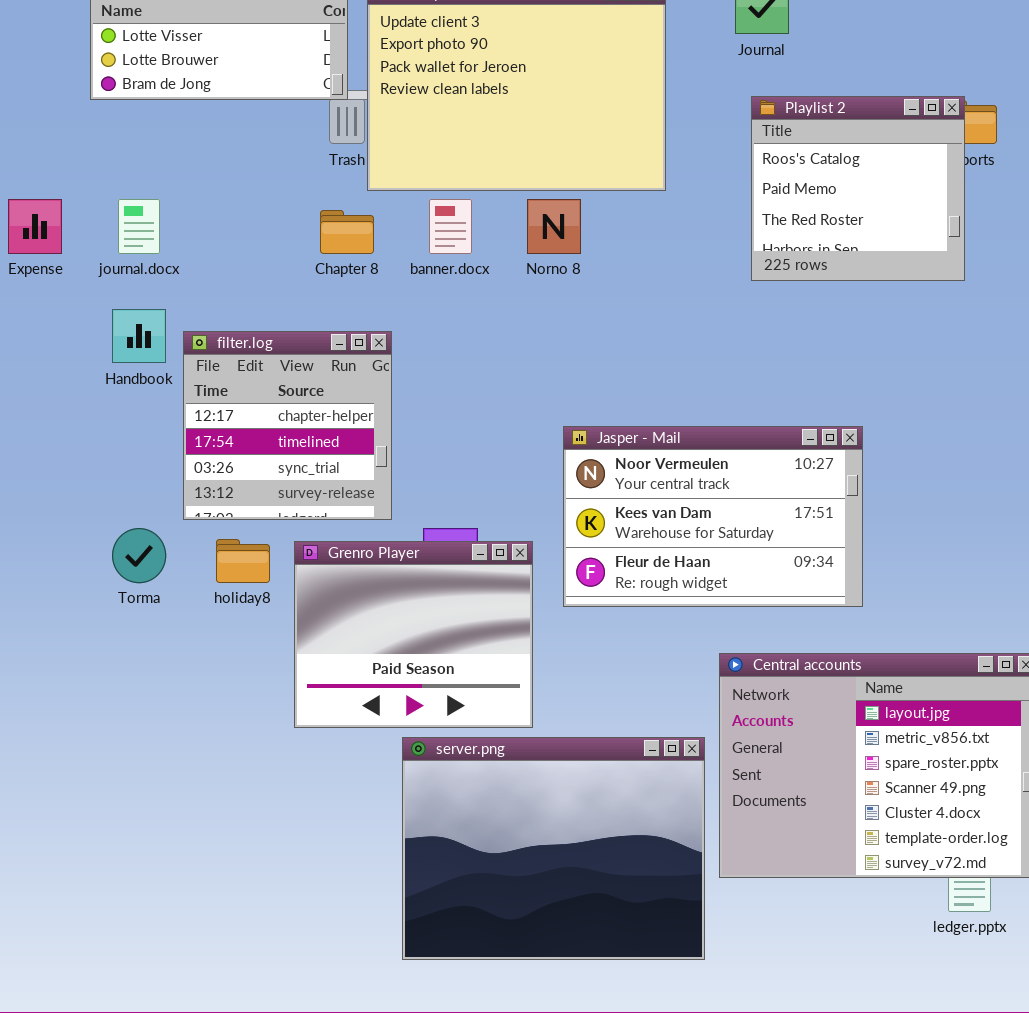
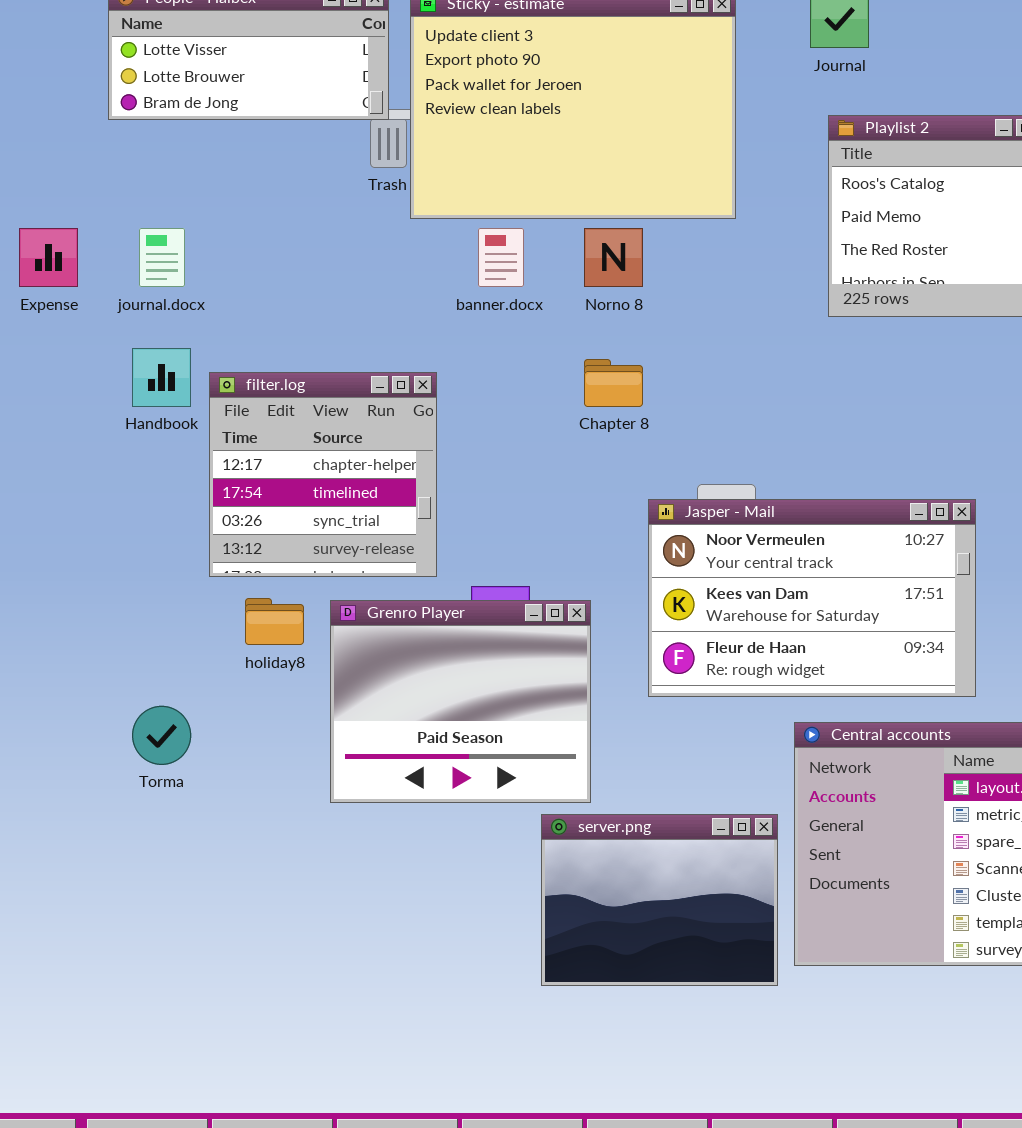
Chapter 8: [320,210,374,254] -> [584,359,643,407], moved
Jasper - Mail: [563,426,863,607] -> [648,499,976,697], moved
Torma: [112,528,166,583] -> [132,706,191,765], moved
server.png: [402,737,705,960] -> [541,814,778,986], resized

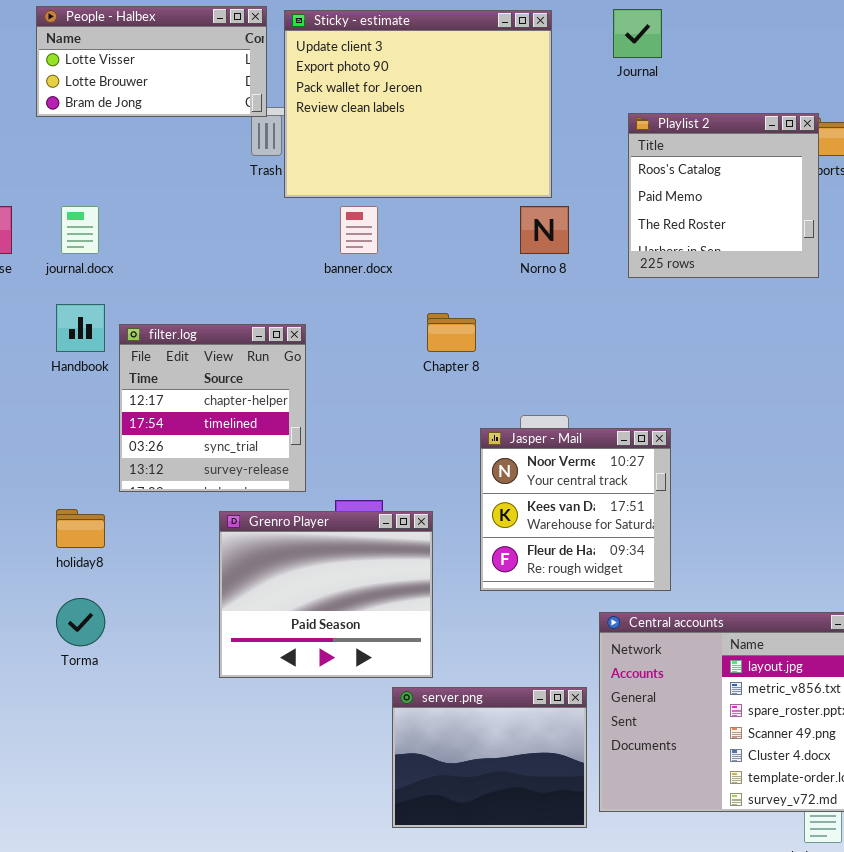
Norno 8: [584,228,643,287] -> [520,206,569,254], moved
Jasper - Mail: [648,499,976,697] -> [480,428,671,591], resized
holiday8: [245,598,304,645] -> [56,509,105,548], moved

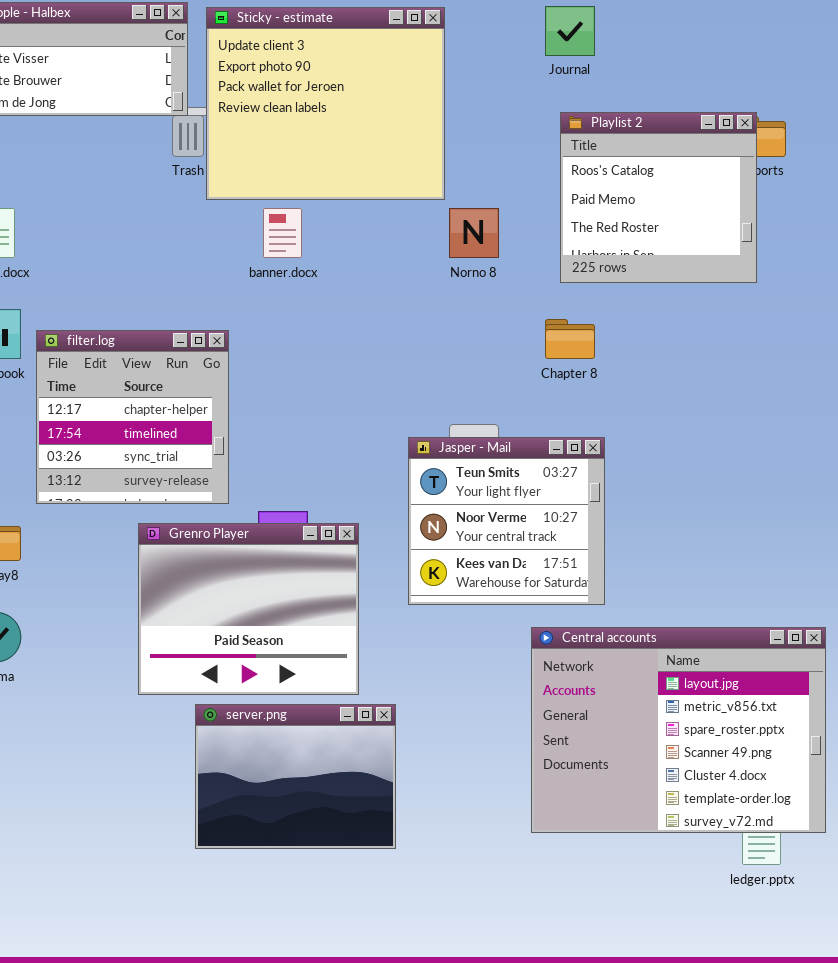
Sticky - estimate: [284,10,552,198] -> [206,7,445,200], resized
Chapter 8: [427,313,476,352] -> [545,319,595,359], moved
Jasper - Mail: [480,428,671,591] -> [408,437,605,605], scrolled up 1 row
server.png: [392,687,587,828] -> [195,704,396,849], moved

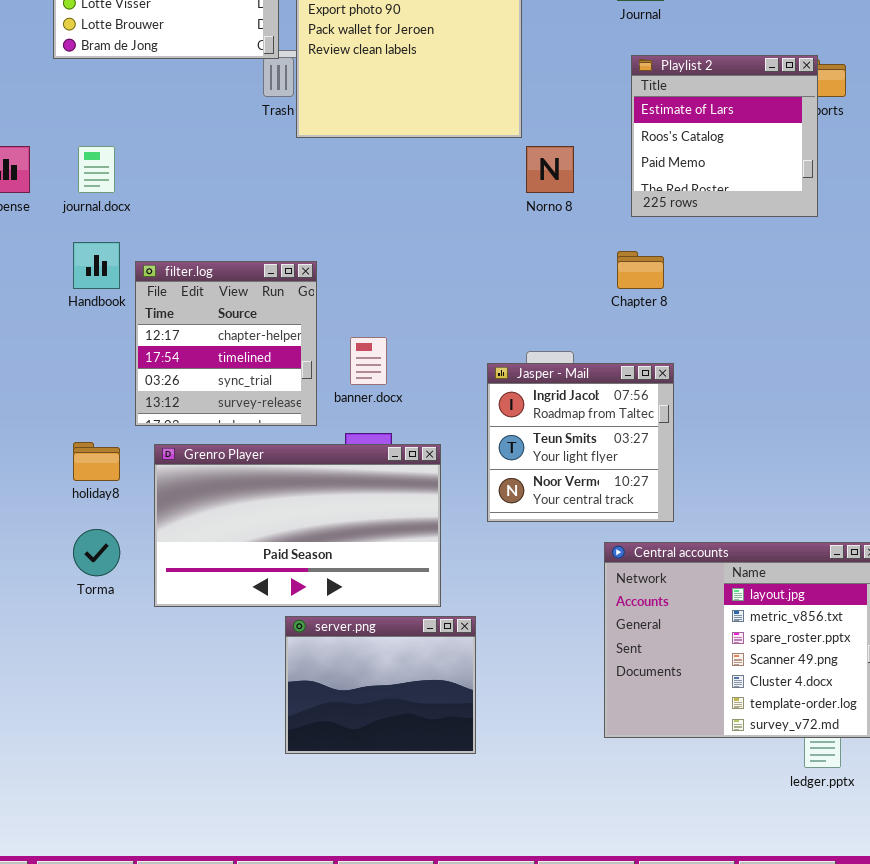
Playlist 2: [560,112,757,283] -> [631,55,818,217], scrolled up 1 row
banner.docx: [263,208,302,258] -> [350,337,387,385], moved
Jasper - Mail: [408,437,605,605] -> [487,363,674,522], scrolled up 1 row
Grenro Player: [138,523,359,695] -> [154,444,441,607], resized

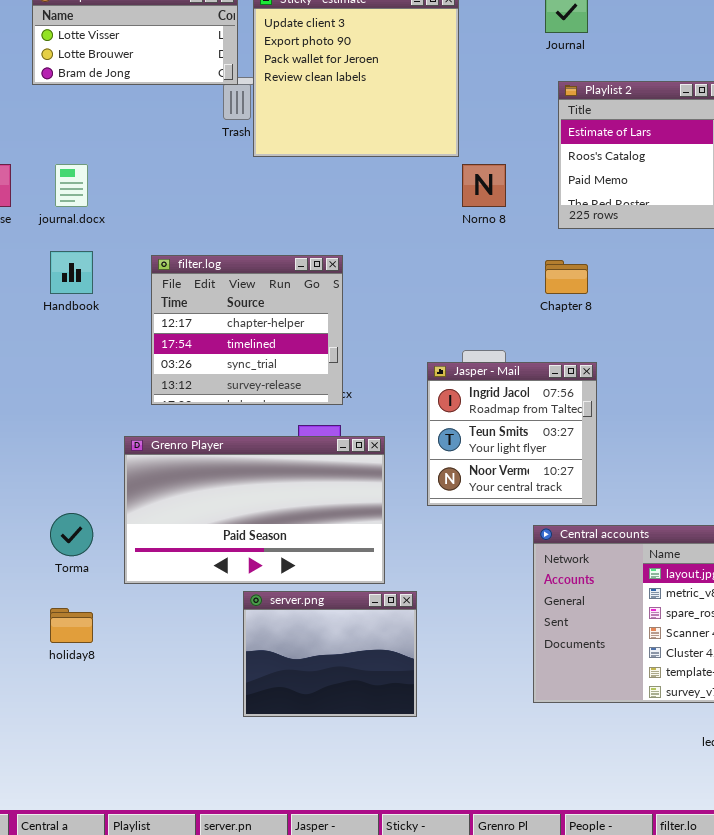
filter.log: [135,261,317,426] -> [151,255,343,405], moved, resized
holiday8: [73,442,120,481] -> [50,608,93,643], moved

